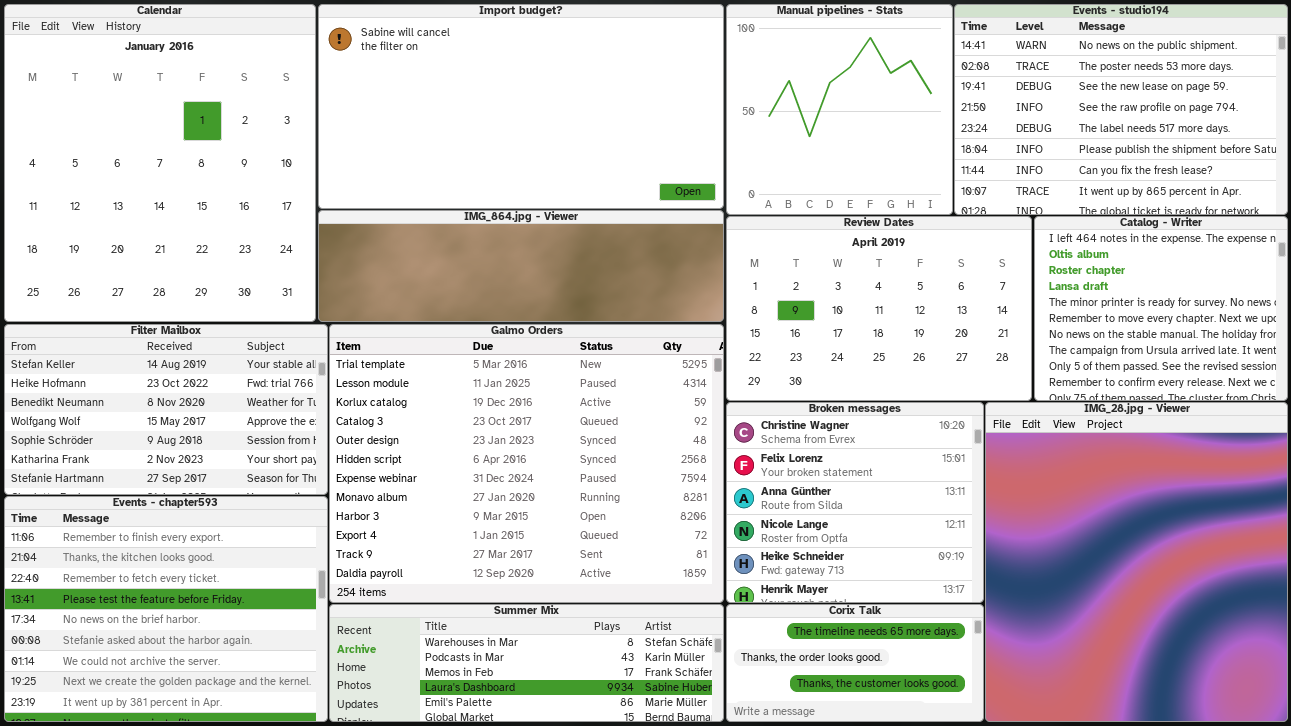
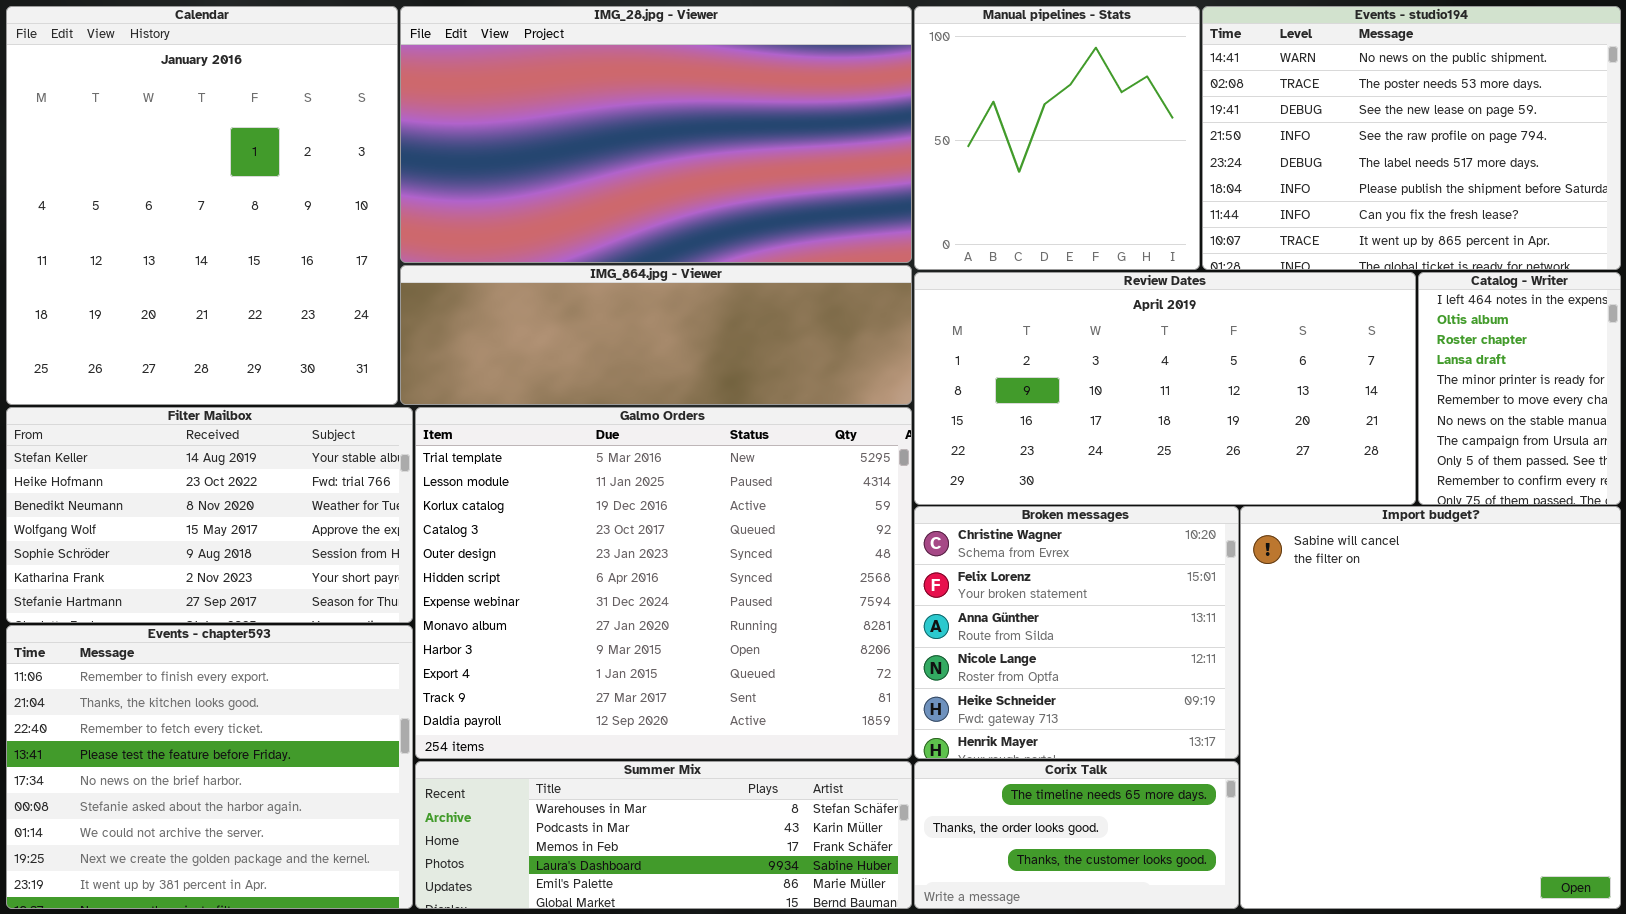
Import budget?: [318,4,724,209] -> [1240,506,1621,909], moved, resized
Review Dates: [726,216,1032,401] -> [914,272,1416,505], resized
Catalog - Writer: [1034,216,1288,401] -> [1418,272,1621,505], resized
IMG_28.jpg - Viewer: [985,402,1288,722] -> [400,6,912,263], moved, resized

